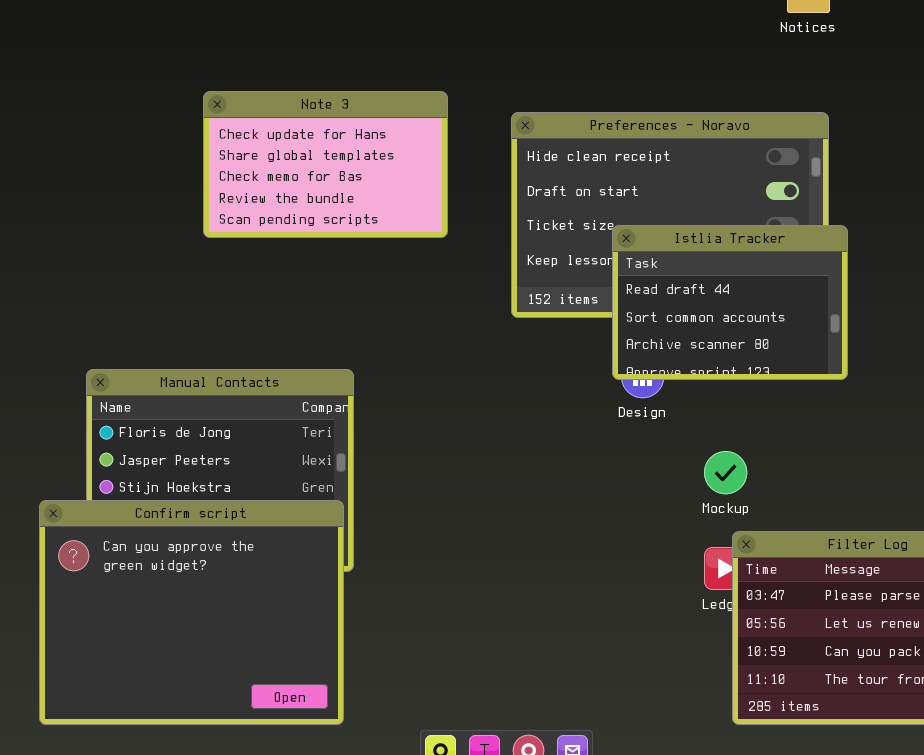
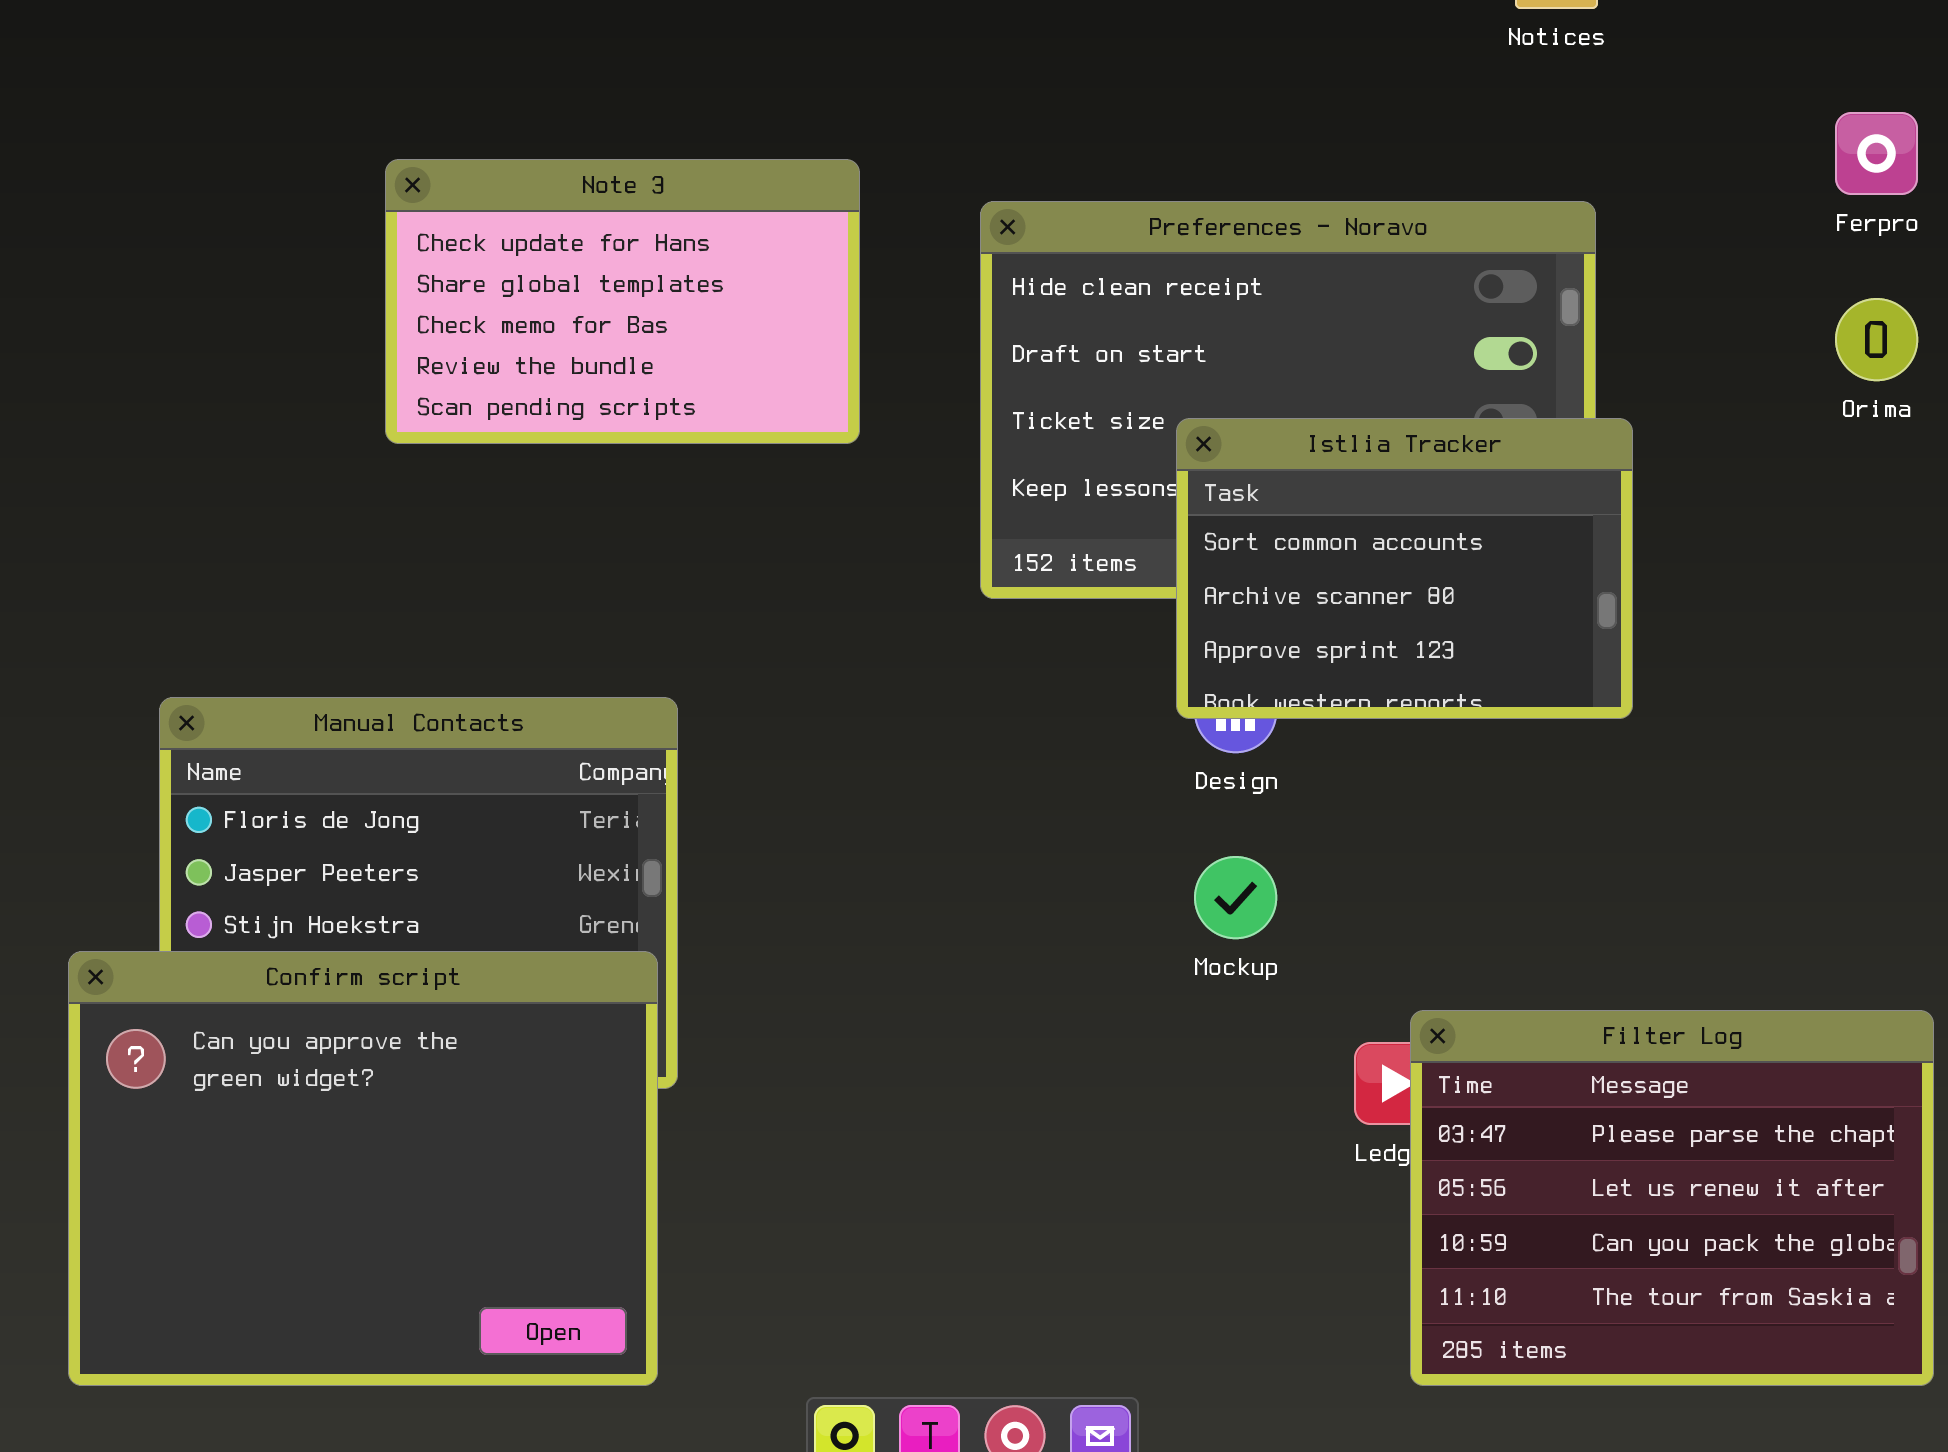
Istlia Tracker: [612,225,848,380] -> [1176,418,1633,719], scrolled down 1 row
Mockup: [704,451,747,494] -> [1194,856,1277,939], moved

